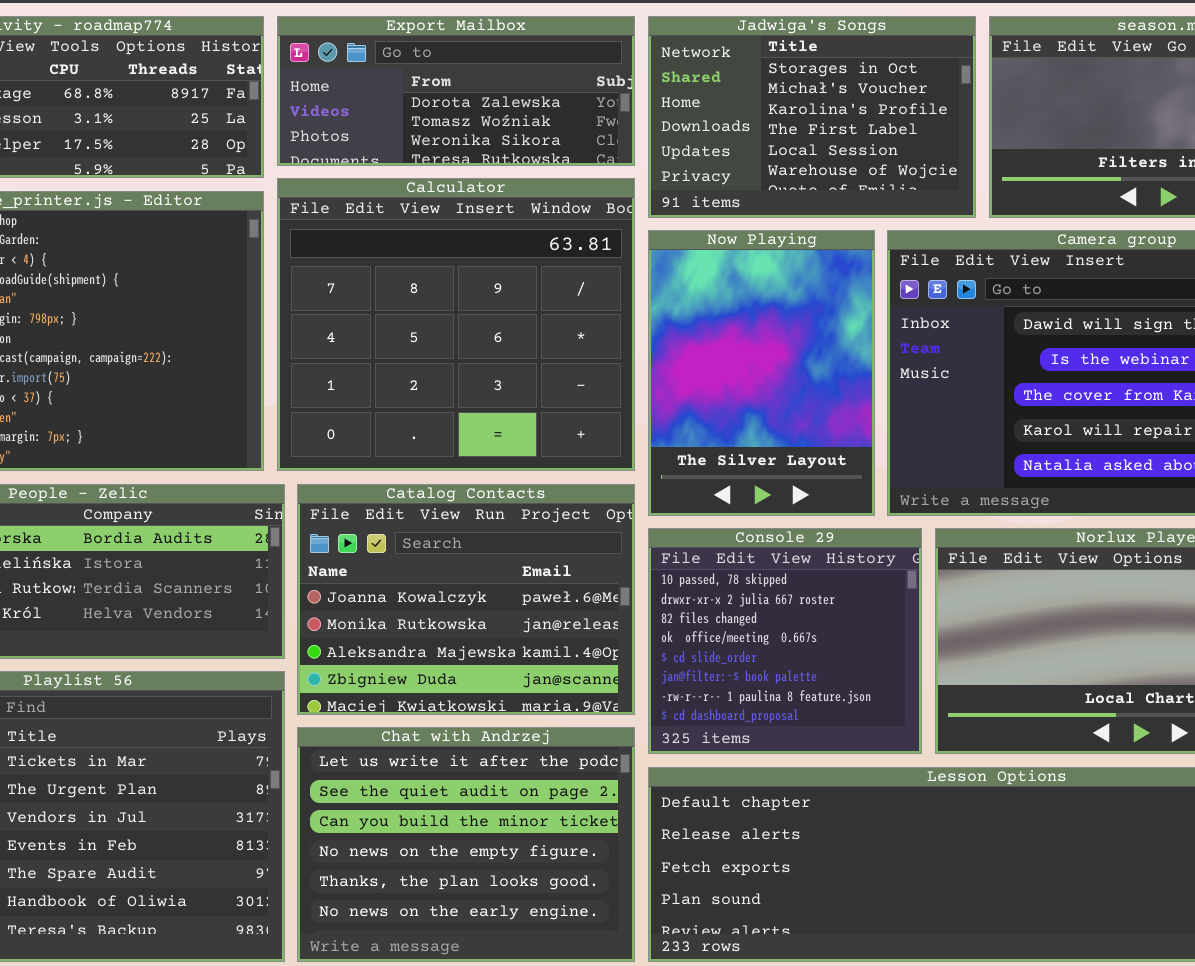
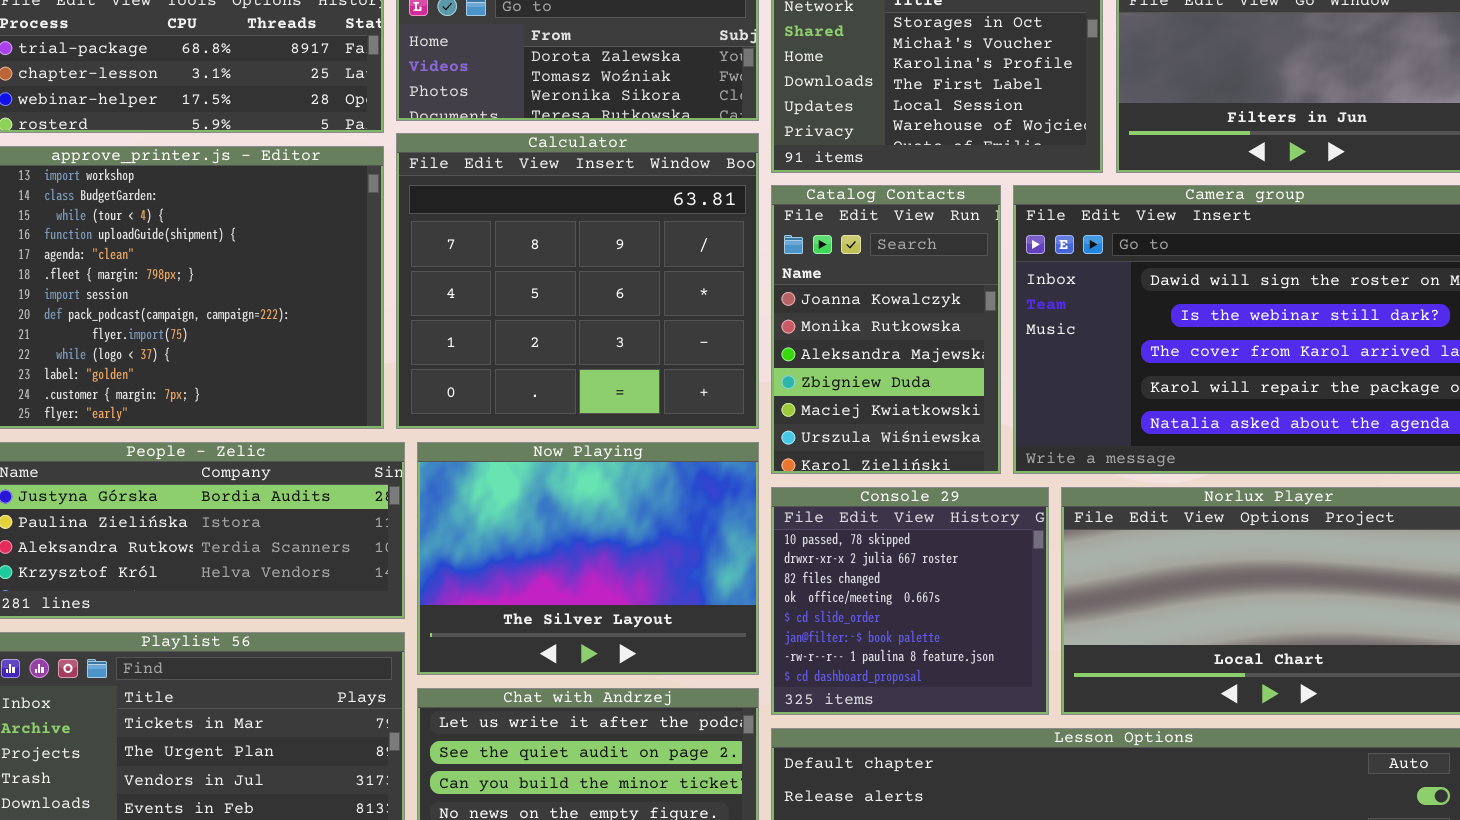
Now Playing: [648,230,875,516] -> [417,442,759,675], moved, resized
Catalog Contacts: [297,484,635,715] -> [771,185,1001,474], moved, resized

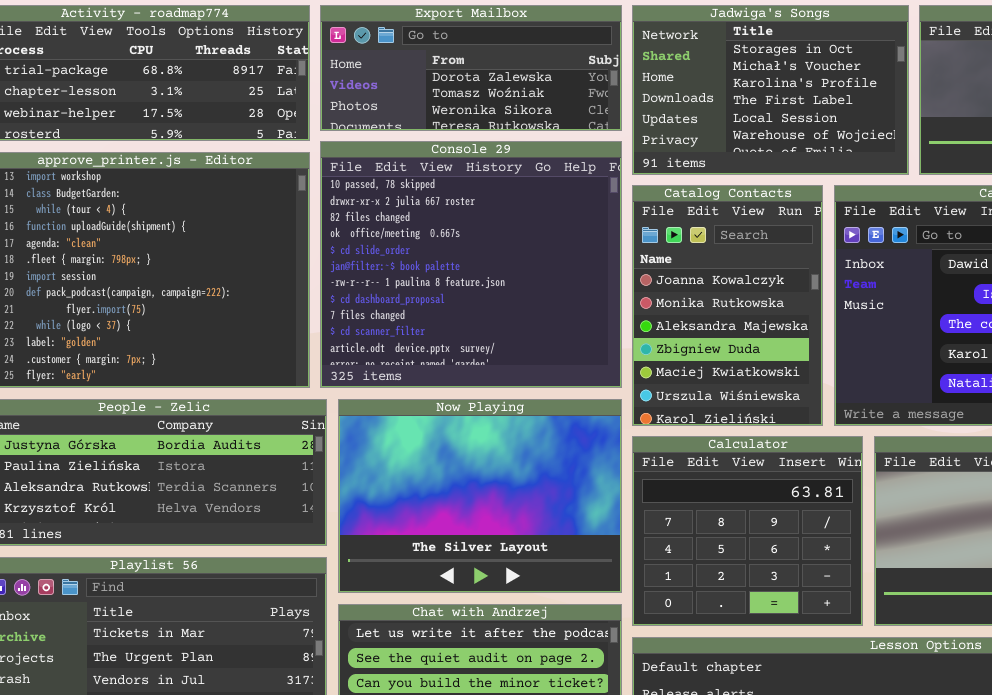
Calculator: [396,133,759,429] -> [632,436,863,626], moved, resized
Console 29: [771,487,1049,715] -> [320,141,622,388], moved, resized

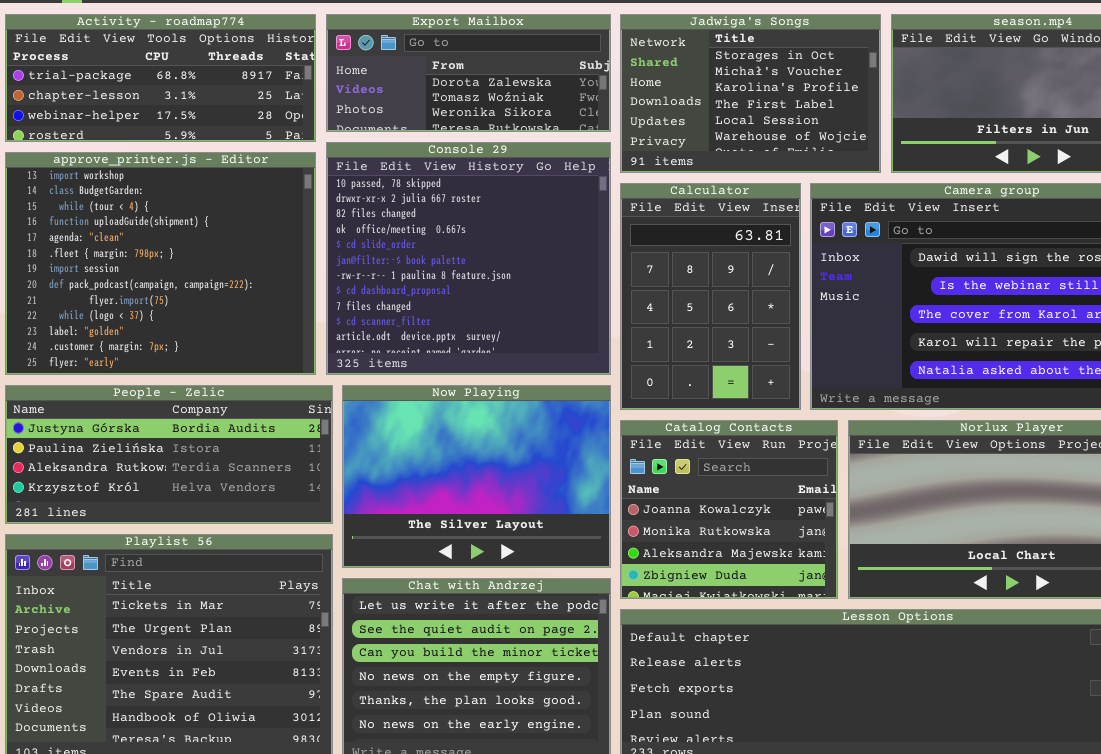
Catalog Contacts: [632,185,823,426] -> [620,420,838,599], moved, resized
Calculator: [632,436,863,626] -> [620,183,801,410], moved, resized

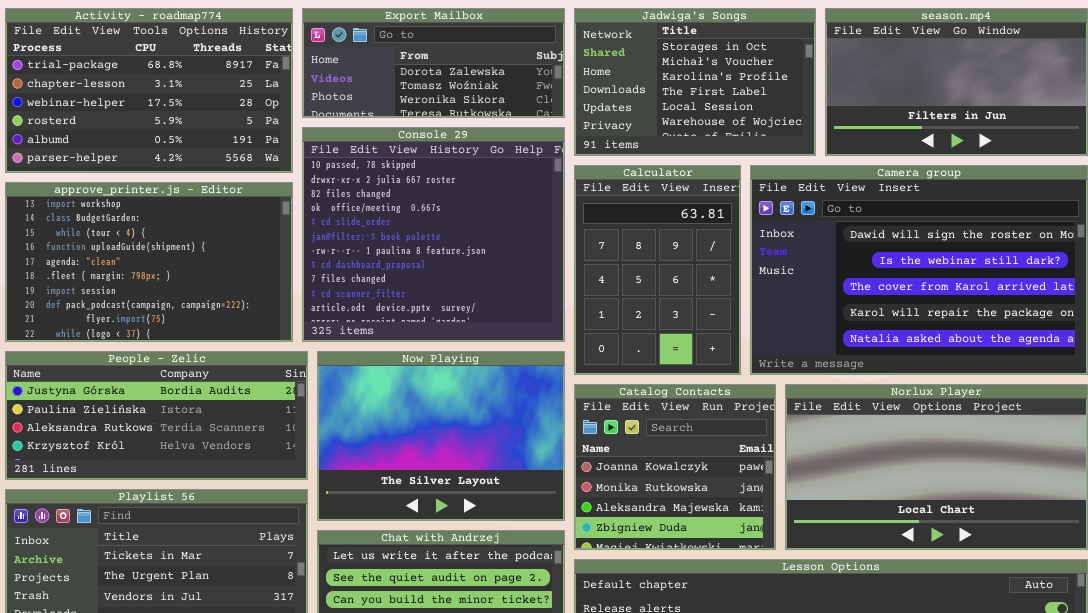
Activity - roadmap774: [5,14,316,142] -> [5,8,293,173], resized
approve_printer.js - Editor: [5,152,316,375] -> [5,182,293,342], resized

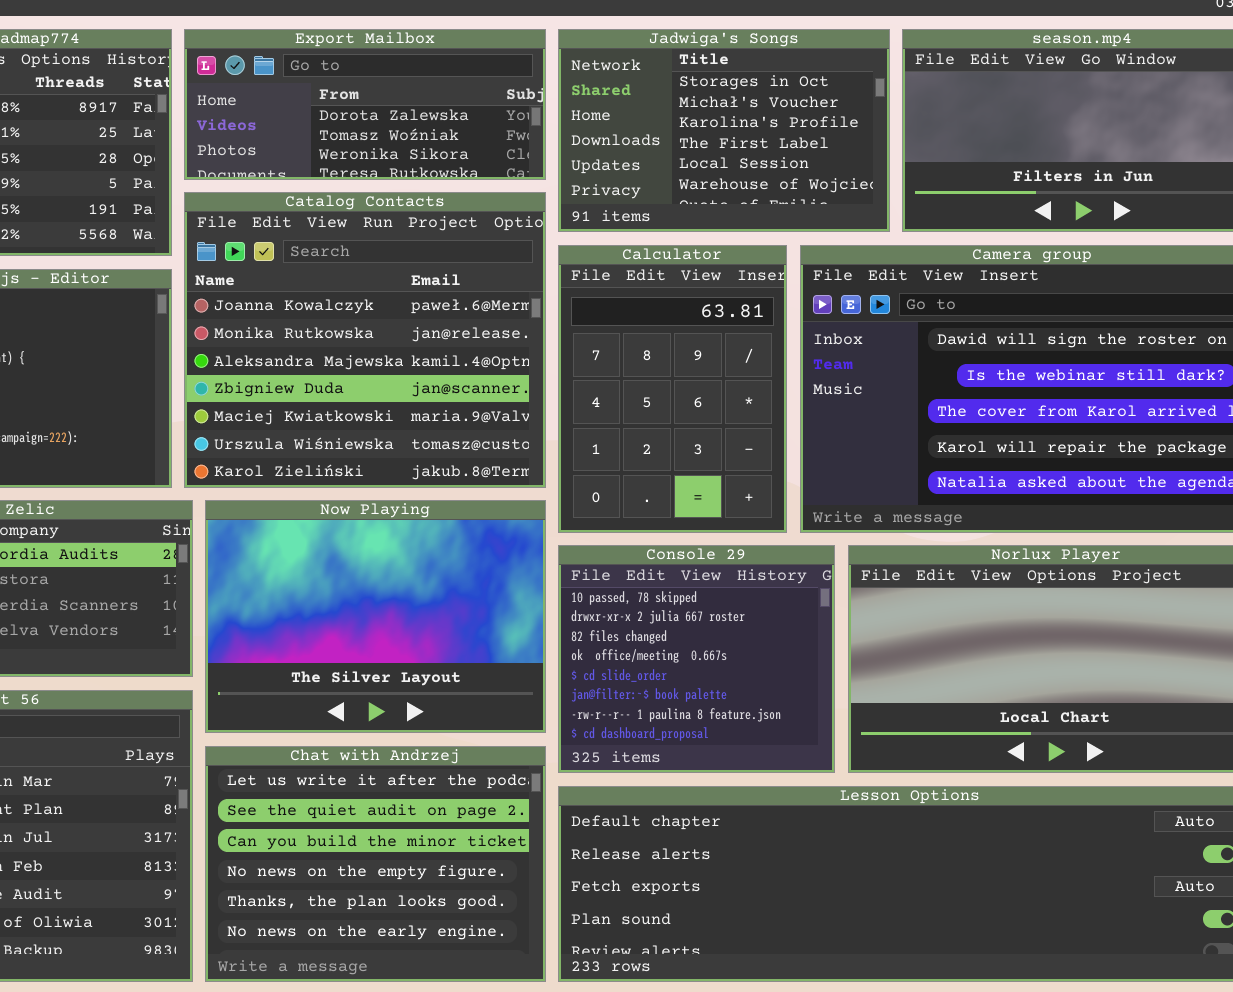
Console 29: [302,127,565,342] -> [558,545,835,773], moved, resized
Catalog Contacts: [574,384,776,550] -> [184,192,546,488], moved, resized

